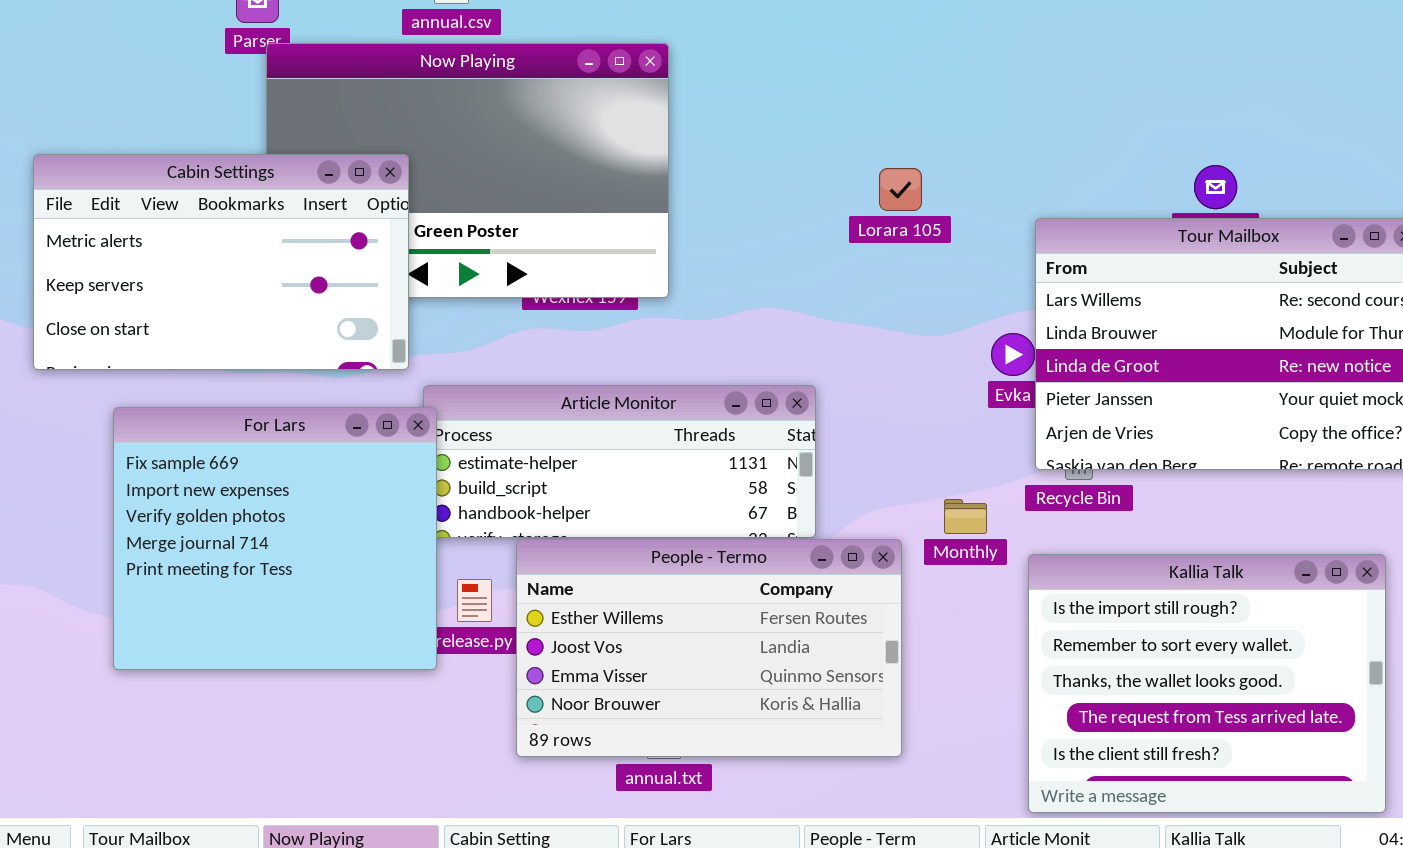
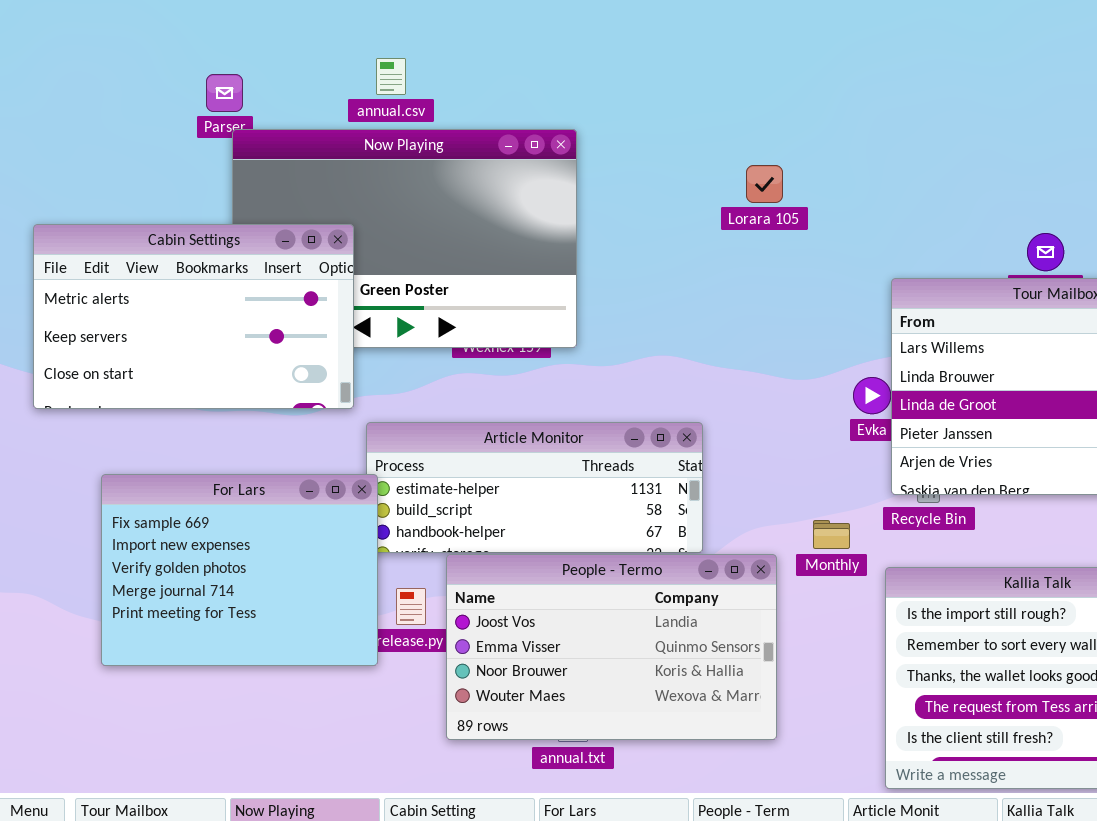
Lorara 105: [879,168,922,211] -> [746,165,783,203], moved
For Lars: [113,407,437,670] -> [101,474,378,666], resized
People - Termo: [516,539,902,757] -> [446,554,777,740], scrolled down 1 row

